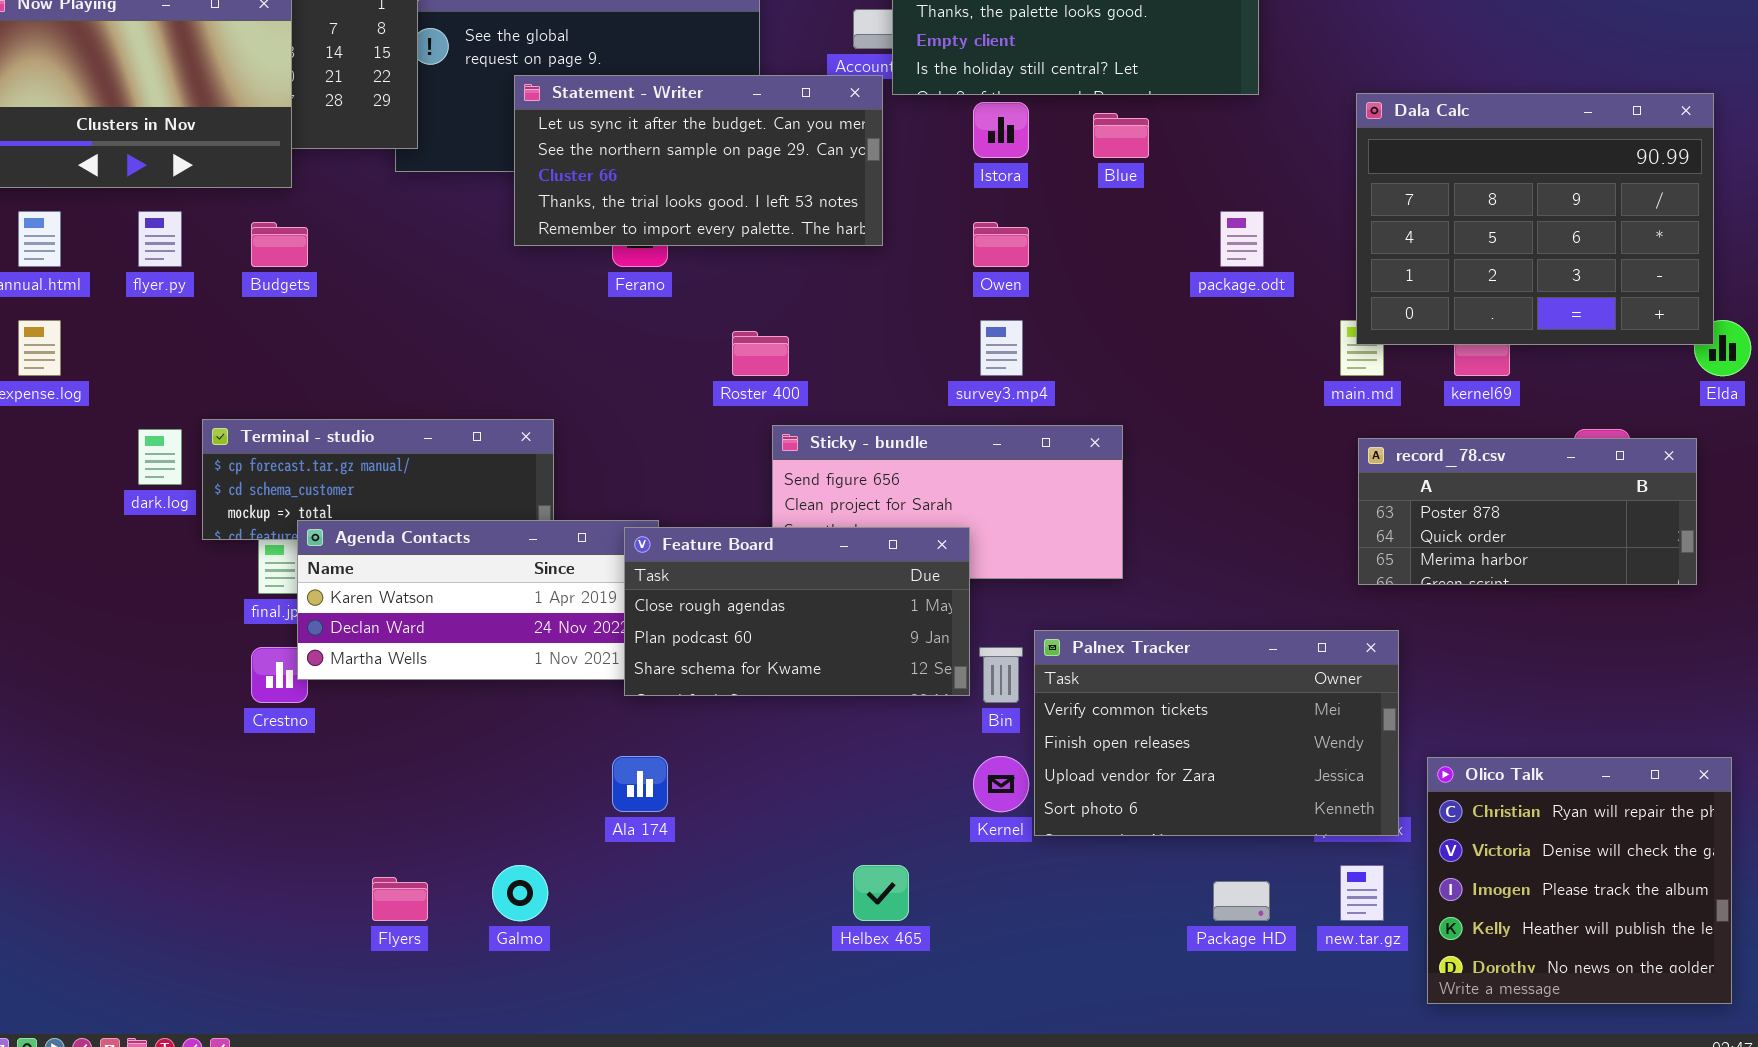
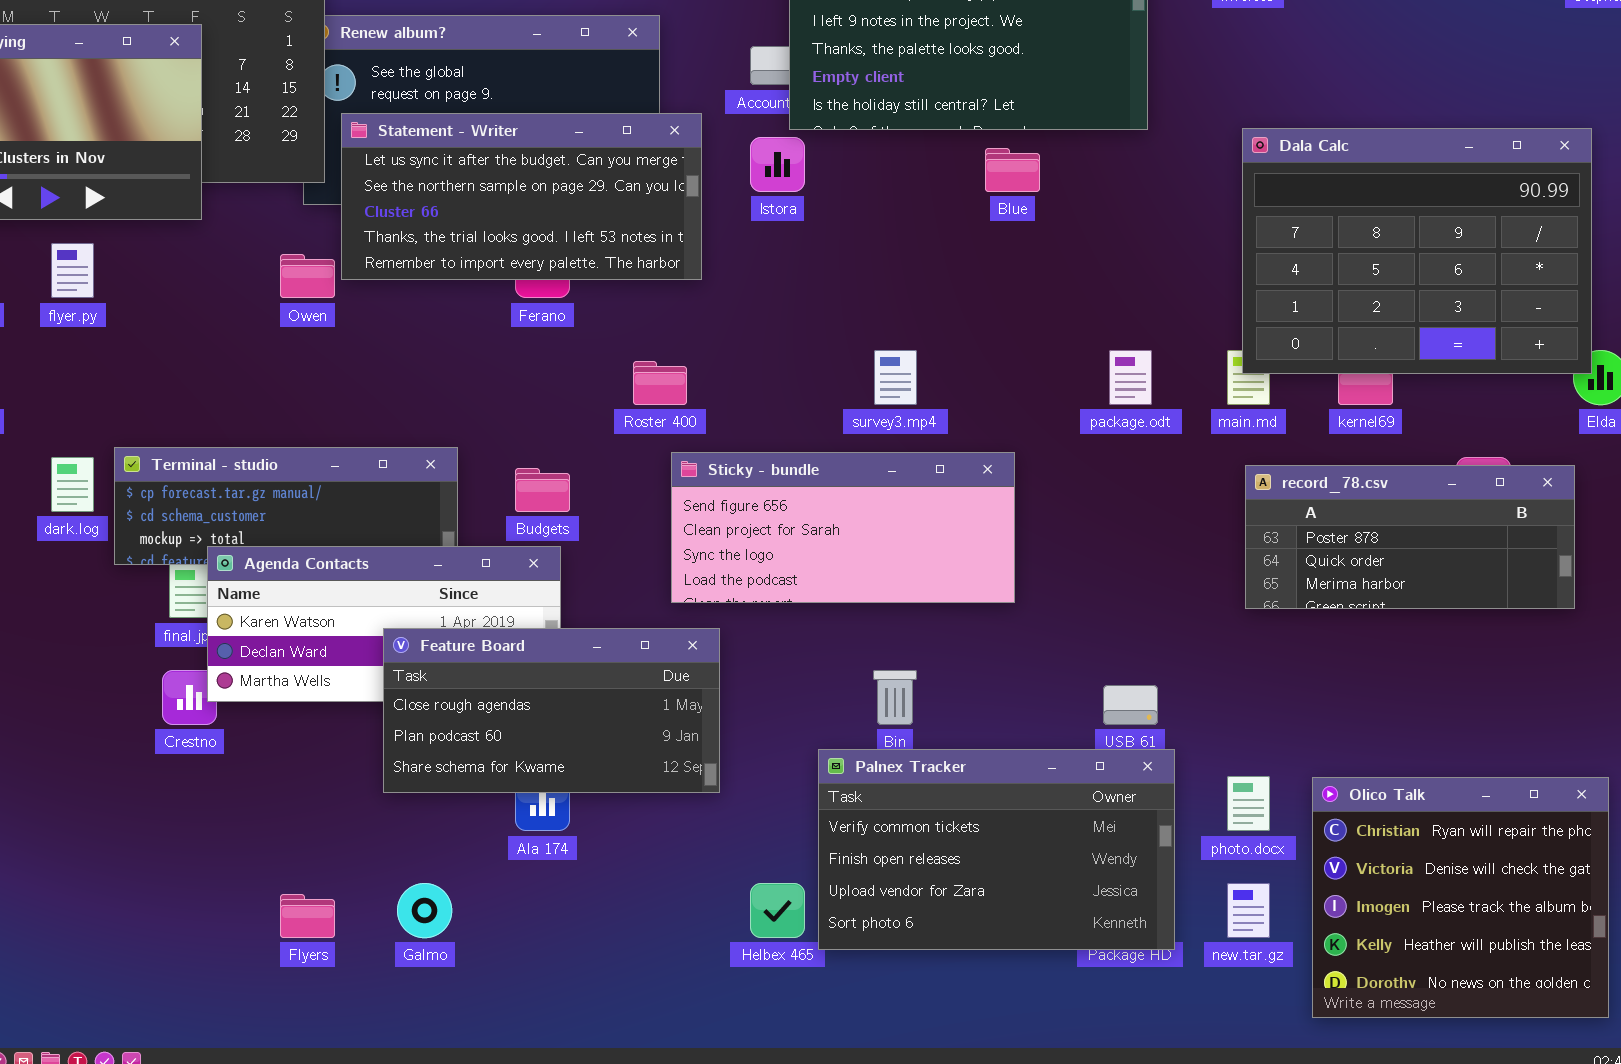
Statement - Writer: [514,75,883,246] -> [341,113,702,280], moved
Istora: [973,102,1029,158] -> [750,137,805,192], moved
package.odt: [1220,211,1264,267] -> [1109,350,1152,405], moved
Budgets: [251,222,308,267] -> [515,468,570,512], moved
Owen: [973,222,1029,267] -> [280,254,335,298], moved
Feature Board: [624,527,970,696] -> [383,628,720,793], moved
Palnex Tracker: [1034,630,1399,836] -> [818,749,1175,950], moved

